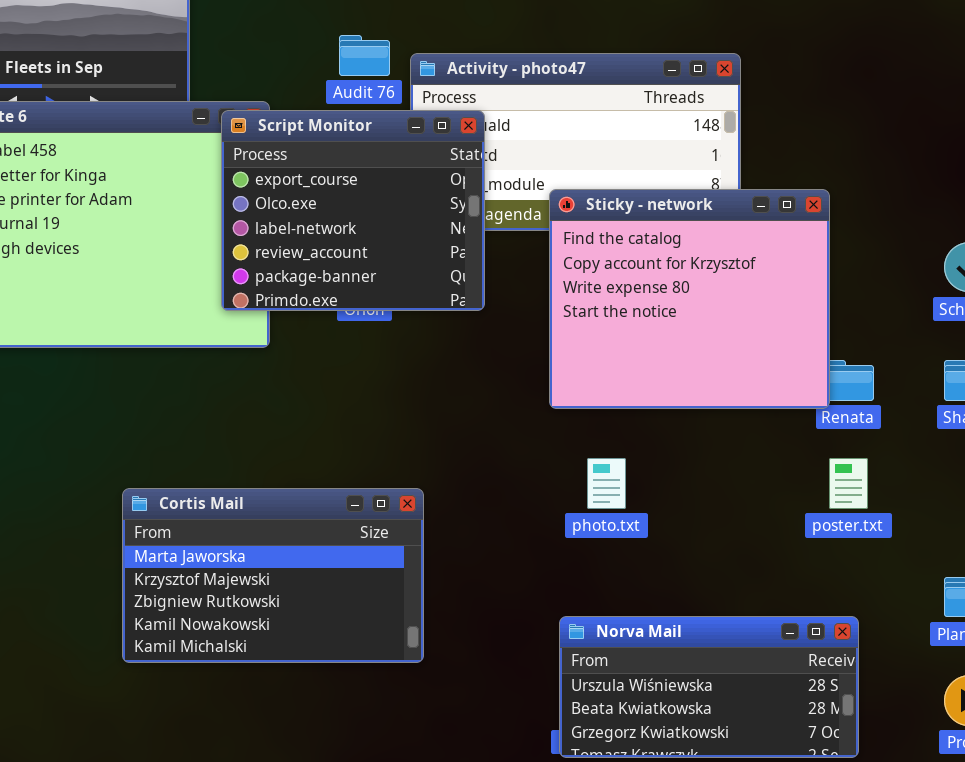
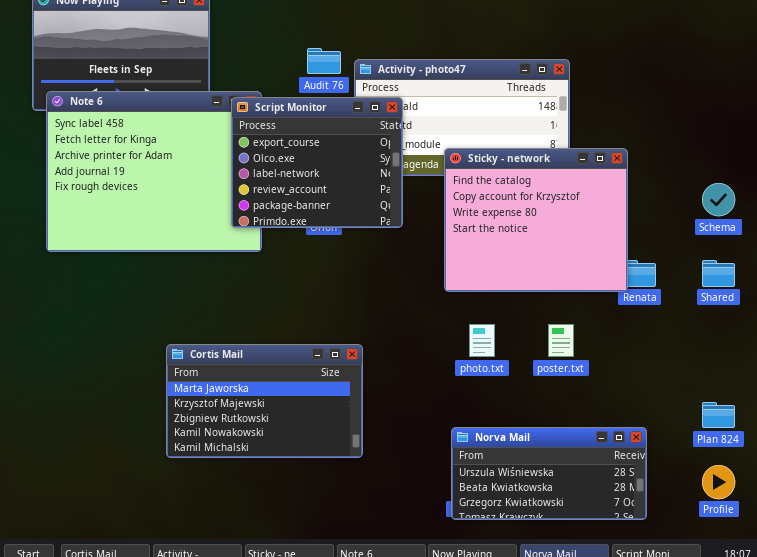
poster.txt: [829,458,868,509] -> [548,324,574,357], moved

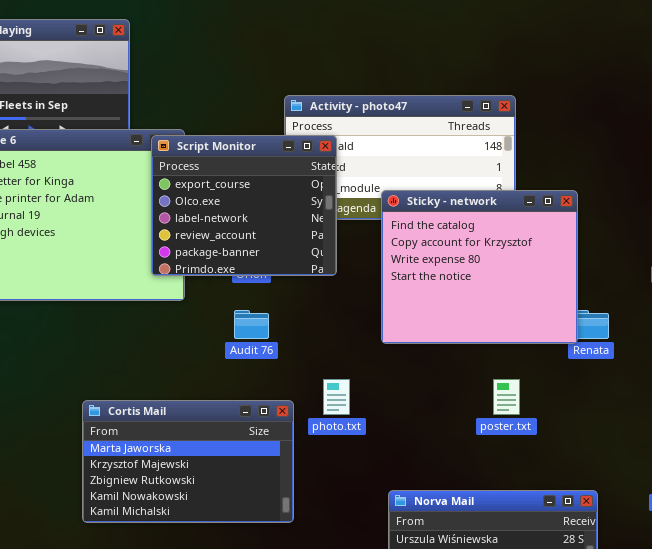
Audit 76: [307,48,341,74] -> [234,310,269,339], moved
photo.txt: [469,324,495,357] -> [323,379,350,415], moved

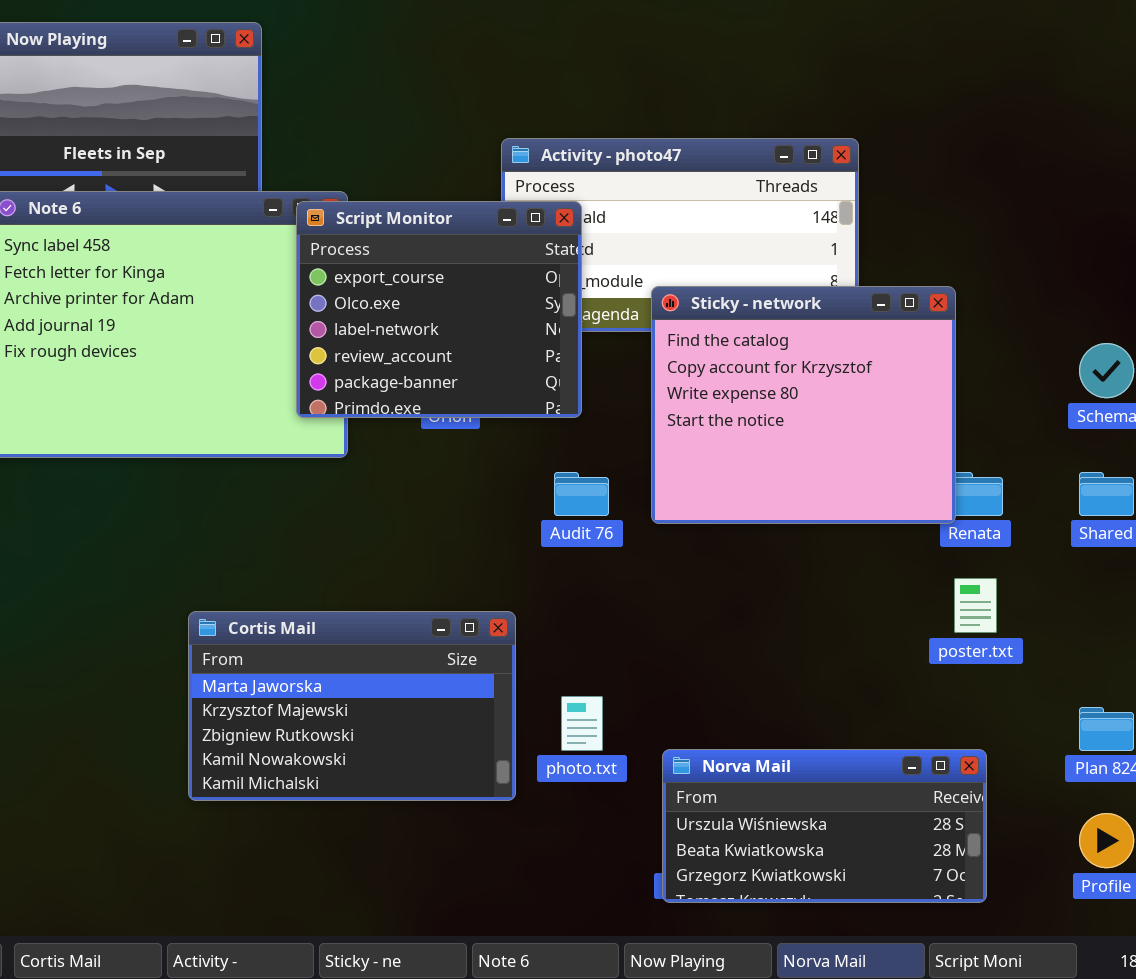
Audit 76: [234,310,269,339] -> [554,472,609,516], moved
photo.txt: [323,379,350,415] -> [561,696,603,751], moved
poster.txt: [493,379,520,415] -> [954,578,997,633], moved

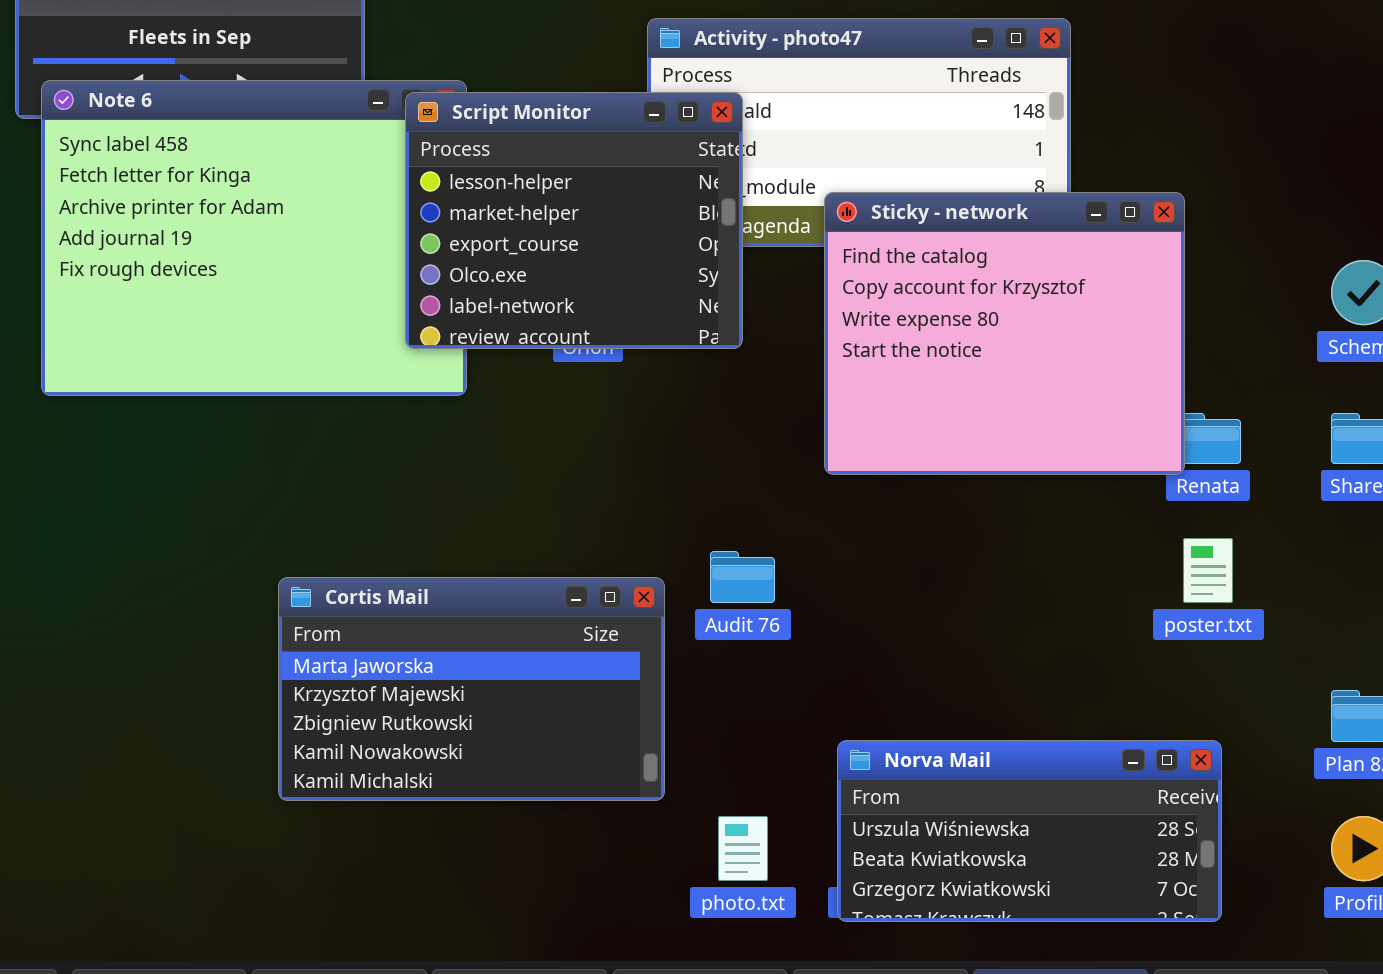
Script Monitor: [296,201,582,418] -> [405,92,743,349], scrolled up 2 rows
Audit 76: [554,472,609,516] -> [710,551,775,603], moved
photo.txt: [561,696,603,751] -> [718,816,768,881], moved

